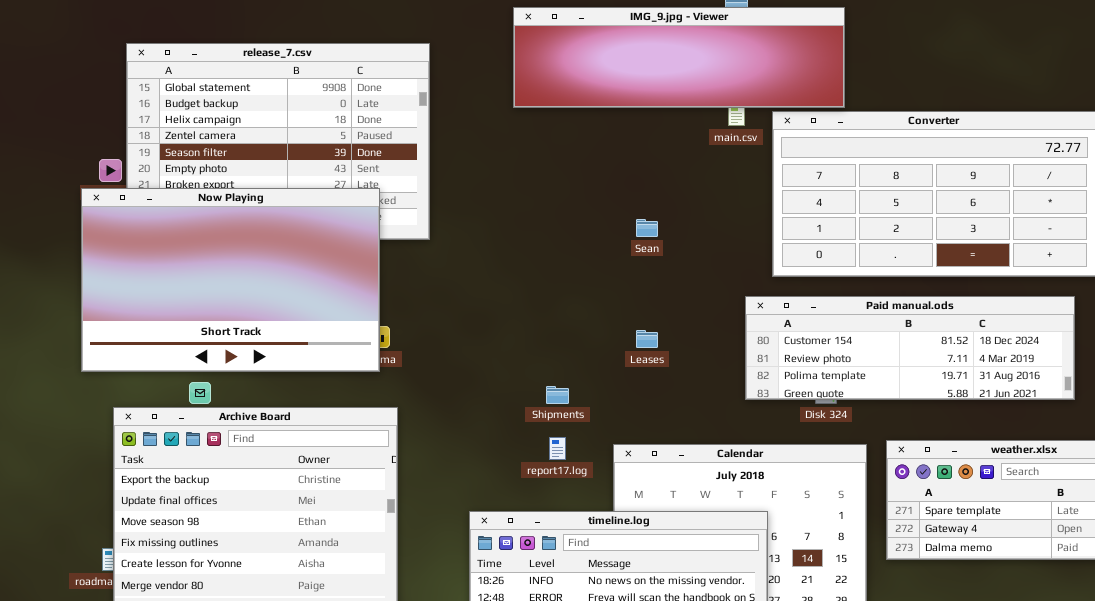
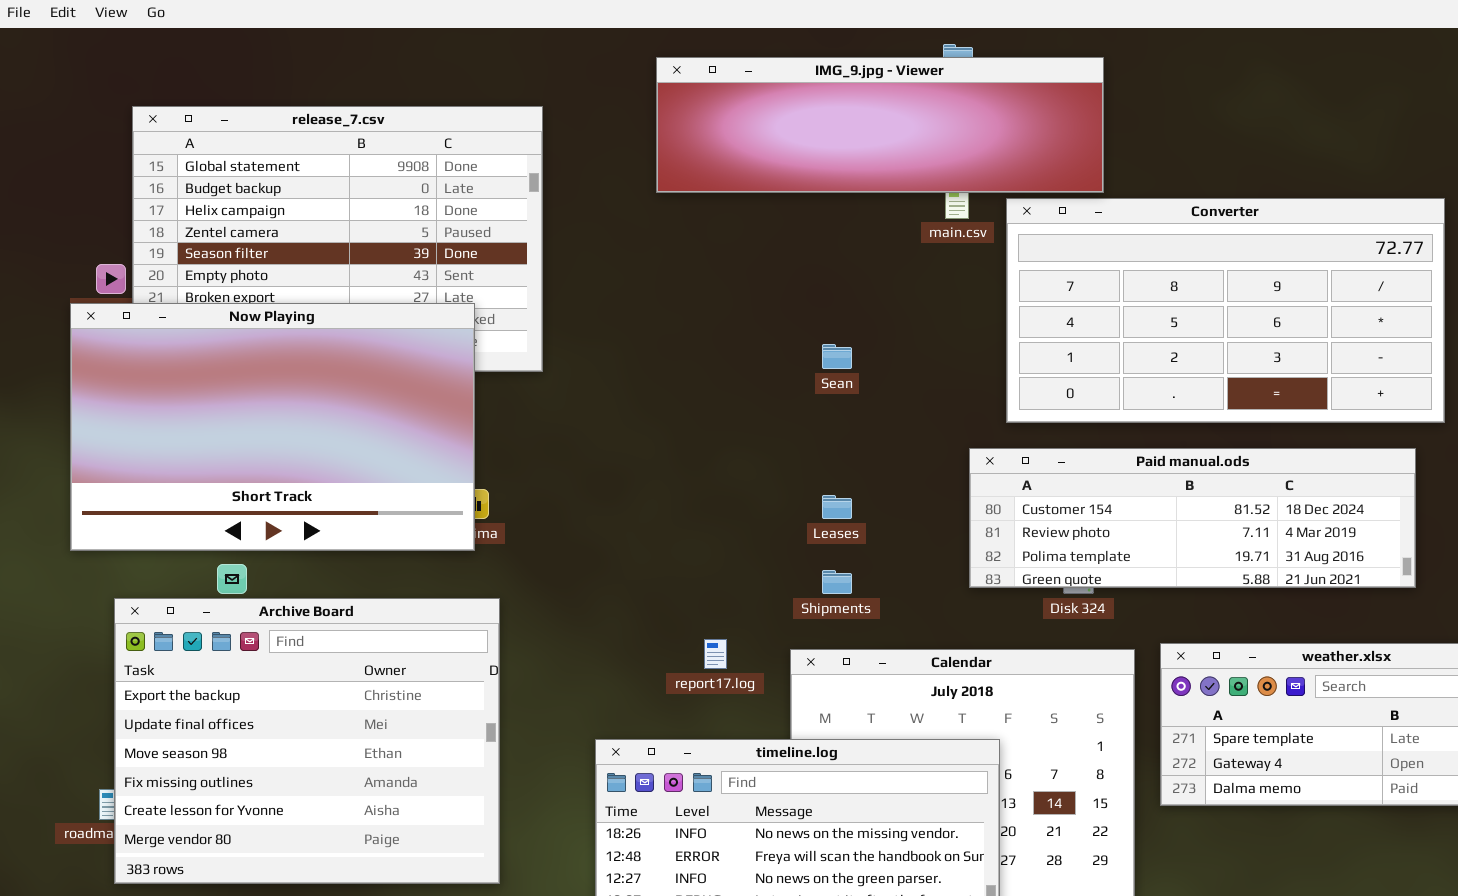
Shipments: [546,386,569,404] -> [822,570,852,594], moved

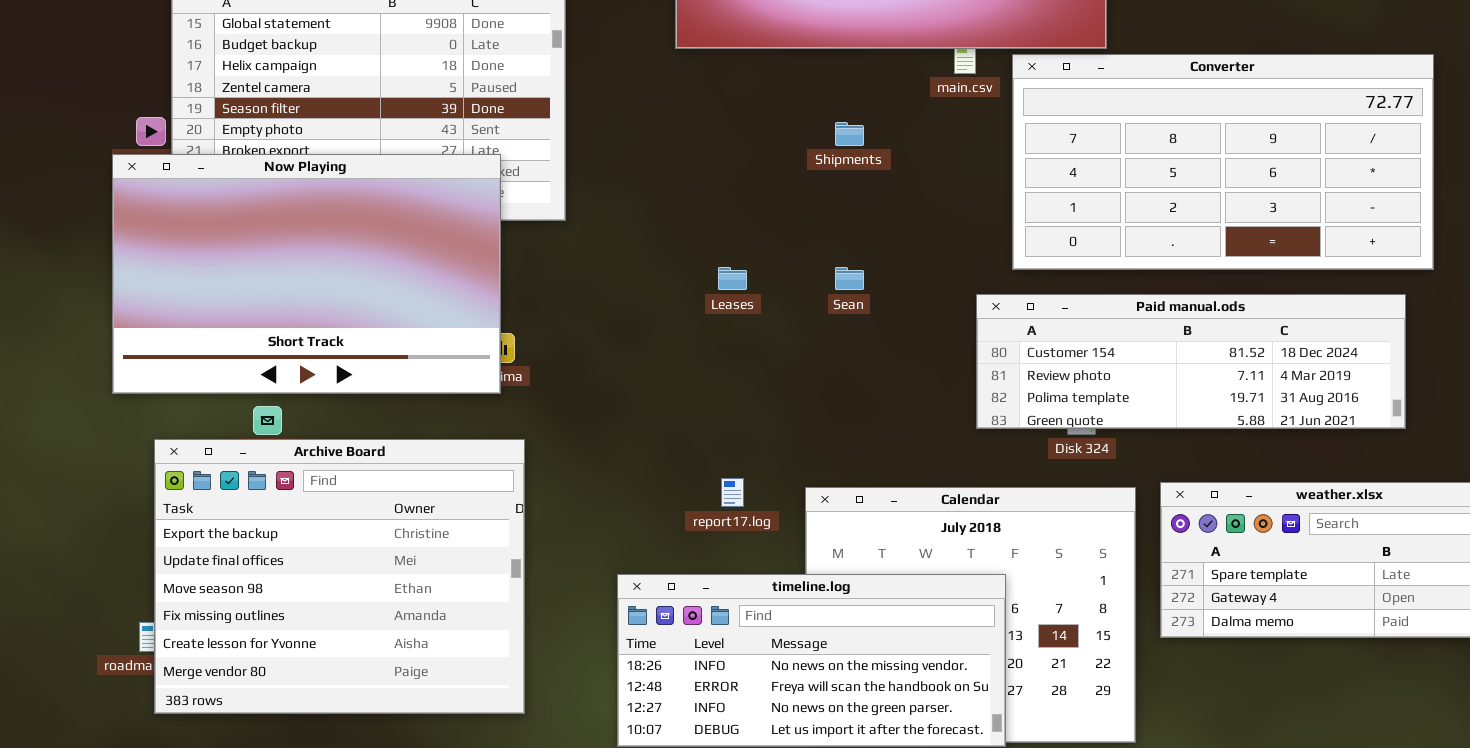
Sean: [822,344,852,369] -> [835,267,864,290], moved
Leases: [822,495,852,519] -> [718,267,747,290], moved
Shipments: [822,570,852,594] -> [835,122,864,146], moved

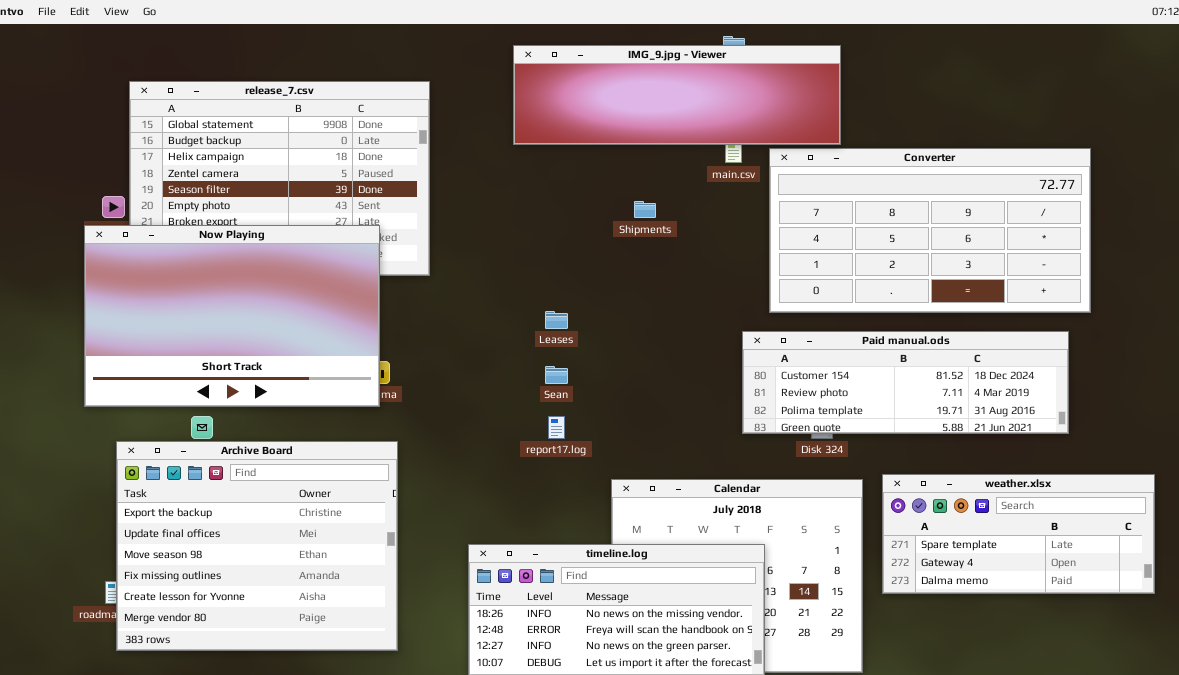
Sean: [835,267,864,290] -> [545,366,568,384], moved
report17.log: [721,478,744,507] -> [548,416,565,439], moved

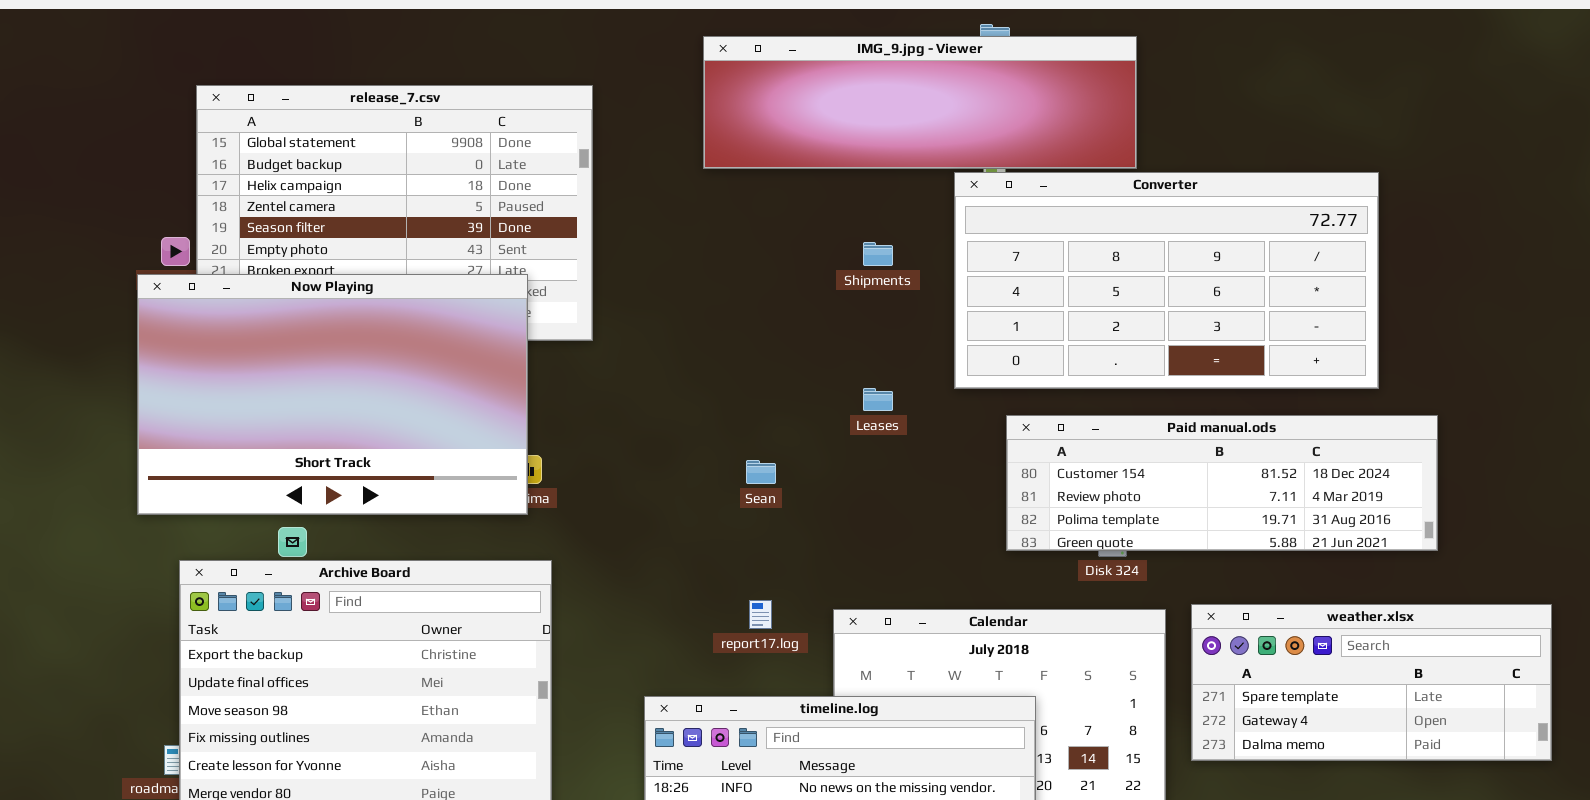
Converter: [769,148,1091,313] -> [954,172,1379,389], moved
Leases: [545,311,568,329] -> [863,388,893,411], moved
report17.log: [548,416,565,439] -> [749,600,772,629], moved

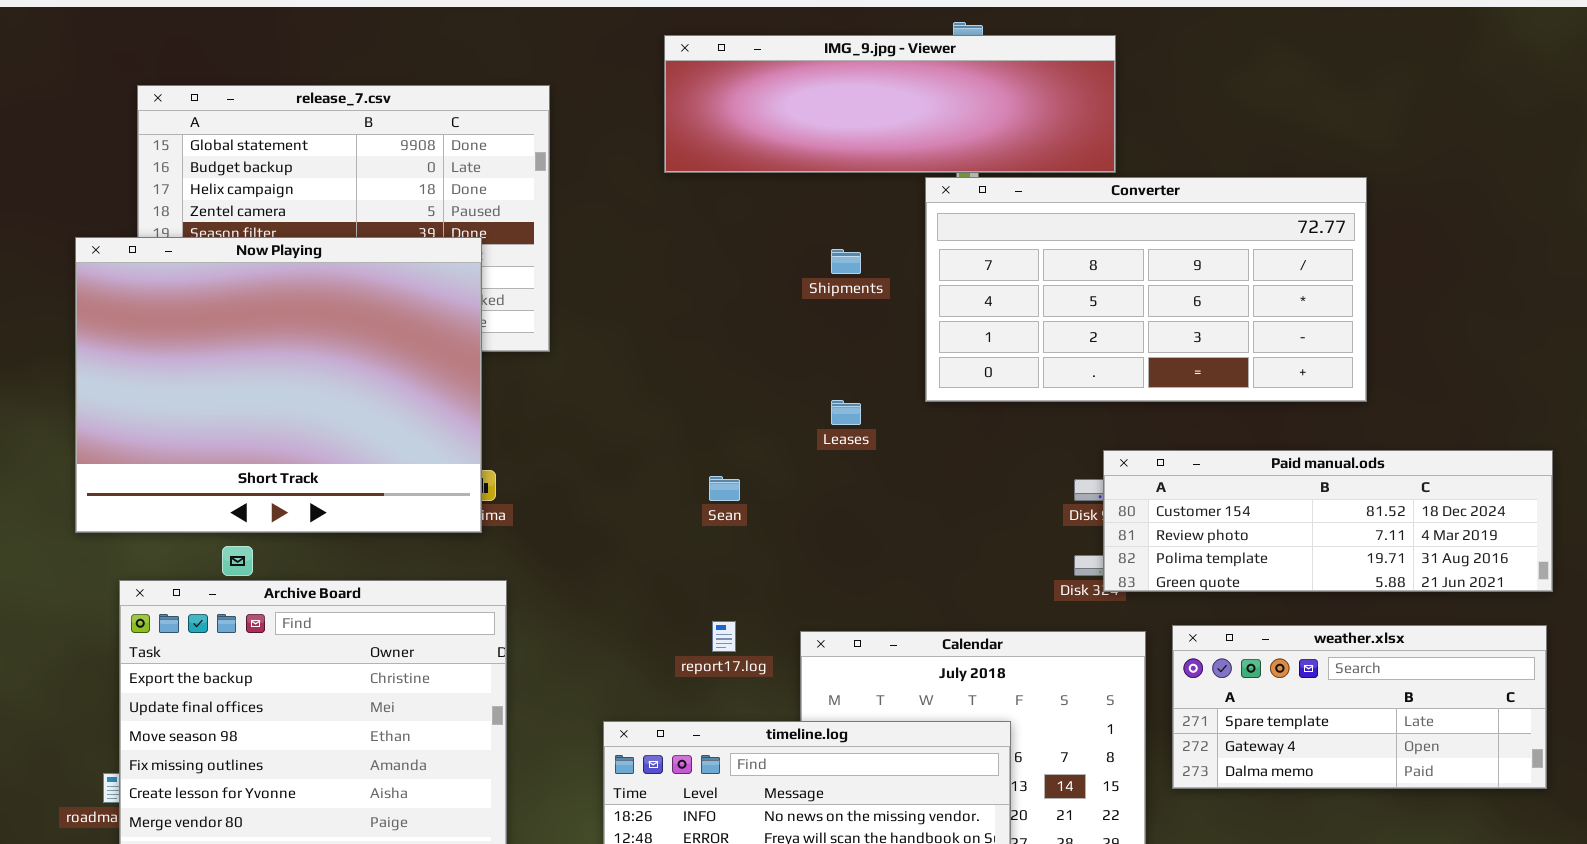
Now Playing: [137,274,528,515] -> [75,237,482,533], resized
Paid manual.ods: [1006,415,1438,551] -> [1103,450,1553,592], moved

